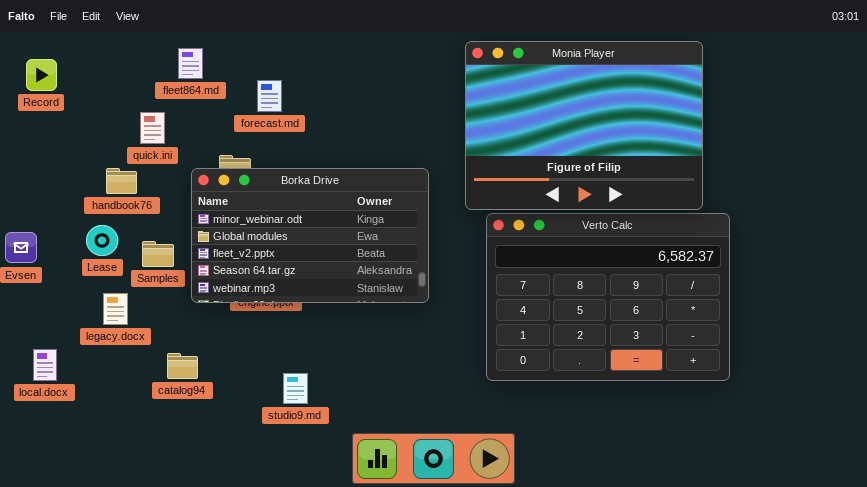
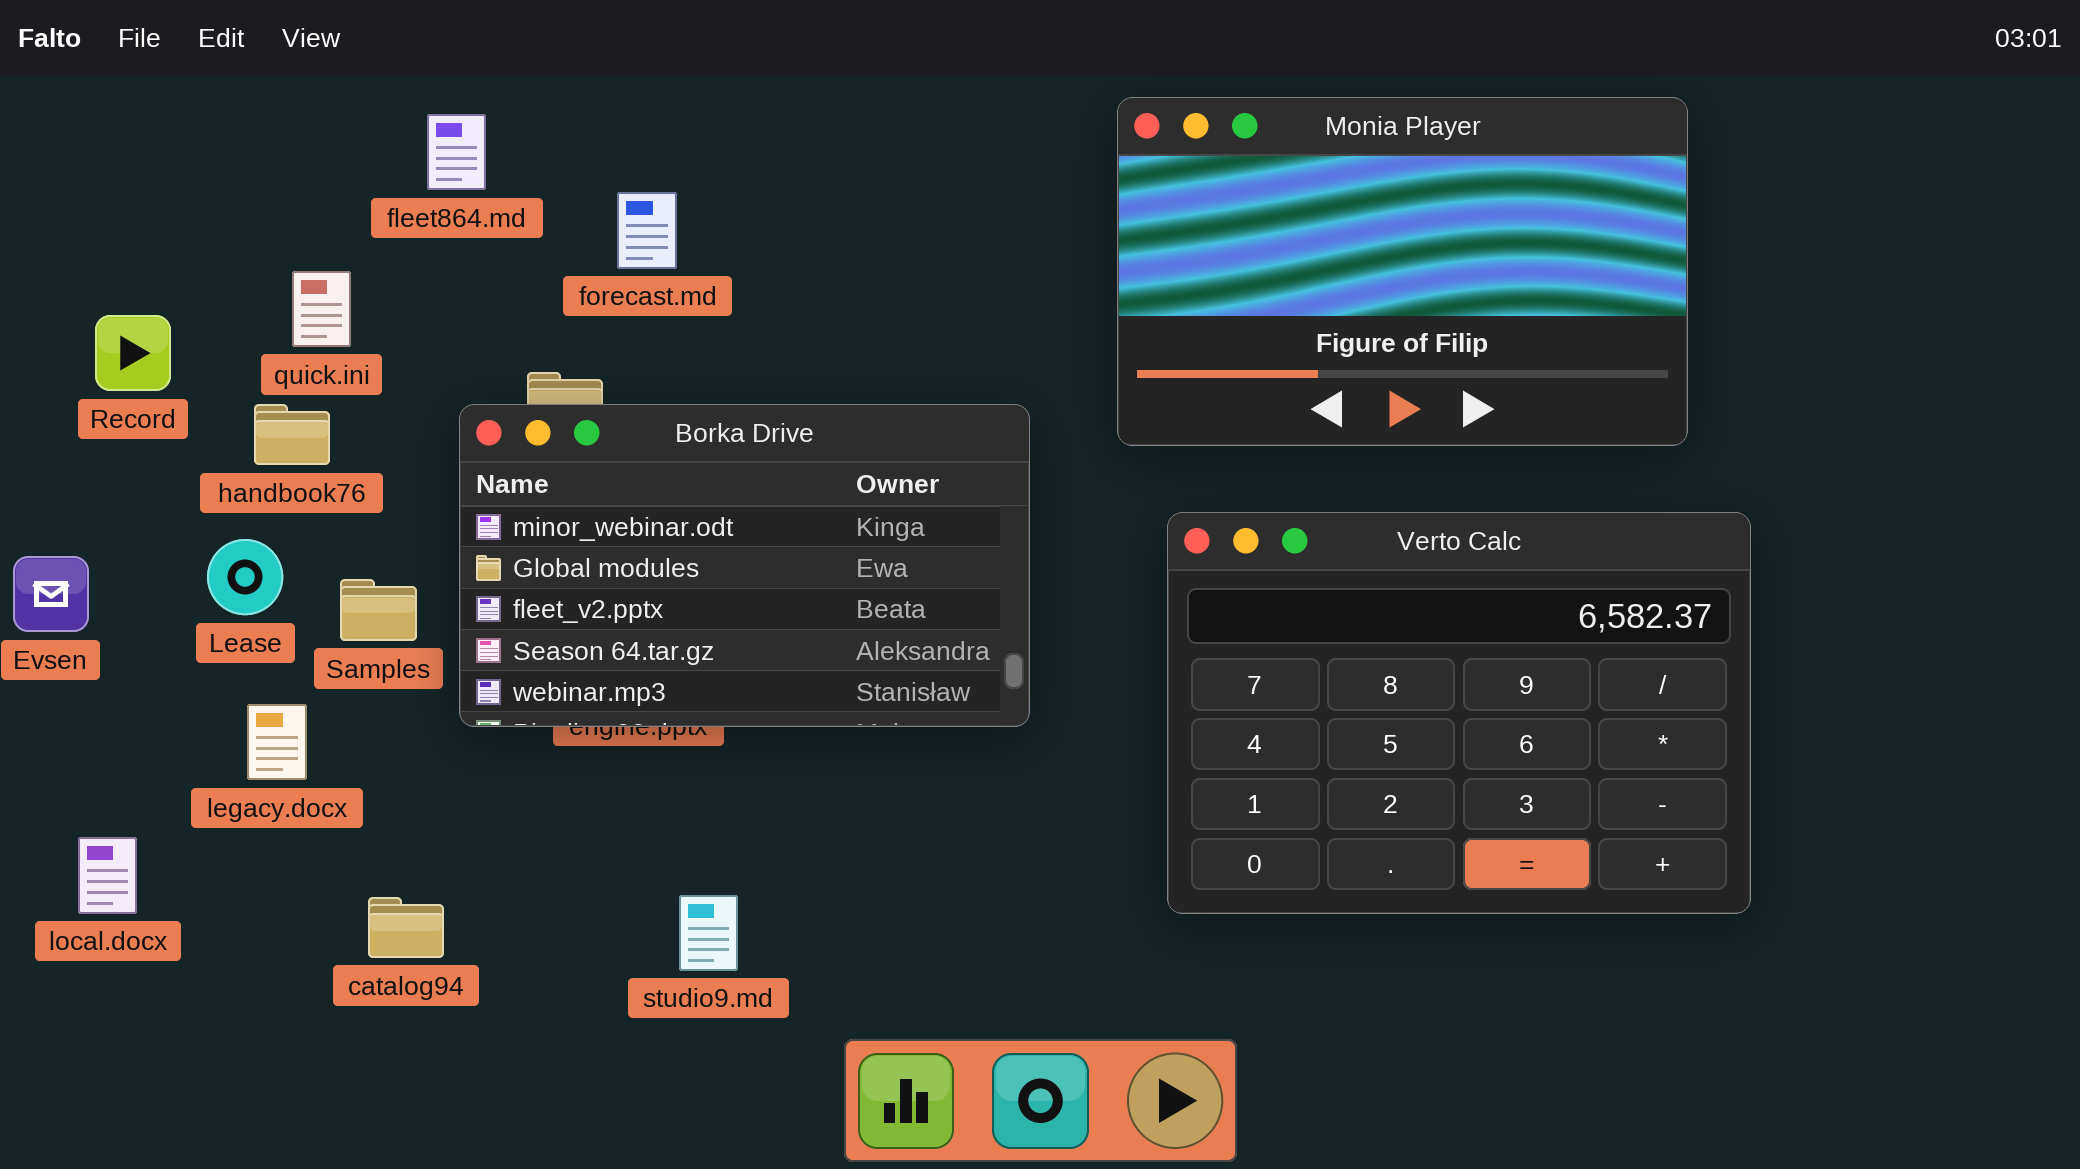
Monia Player: [465,41,703,210] -> [1117,97,1688,446], resized
Record: [26,59,57,91] -> [95,315,171,391], moved
quick.ini: [140,112,165,144] -> [292,271,351,347], moved
catalog94: [167,353,198,379] -> [368,897,444,958], moved

